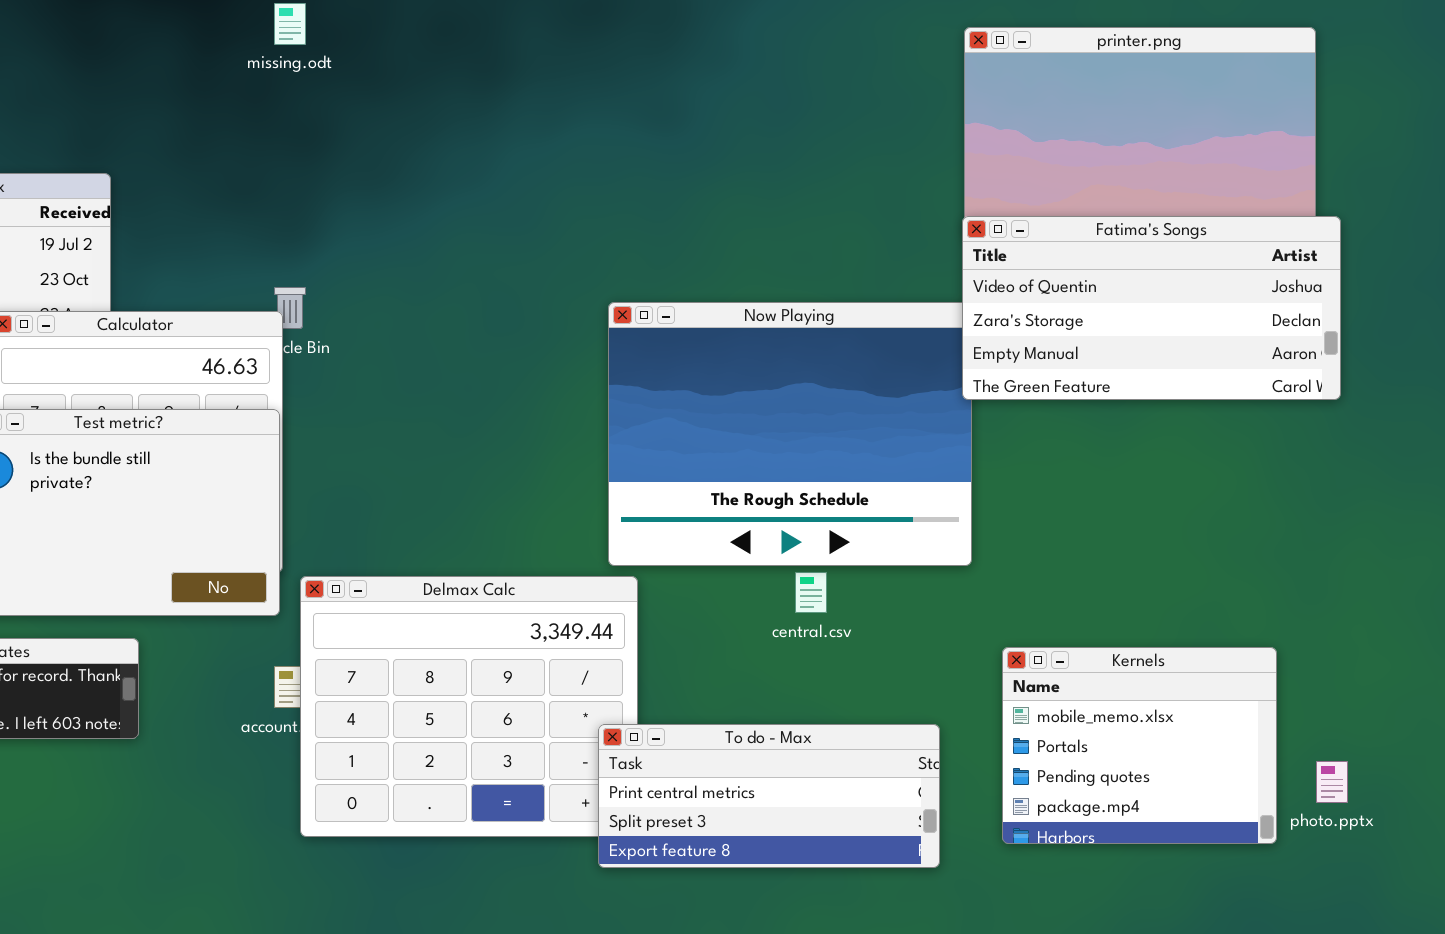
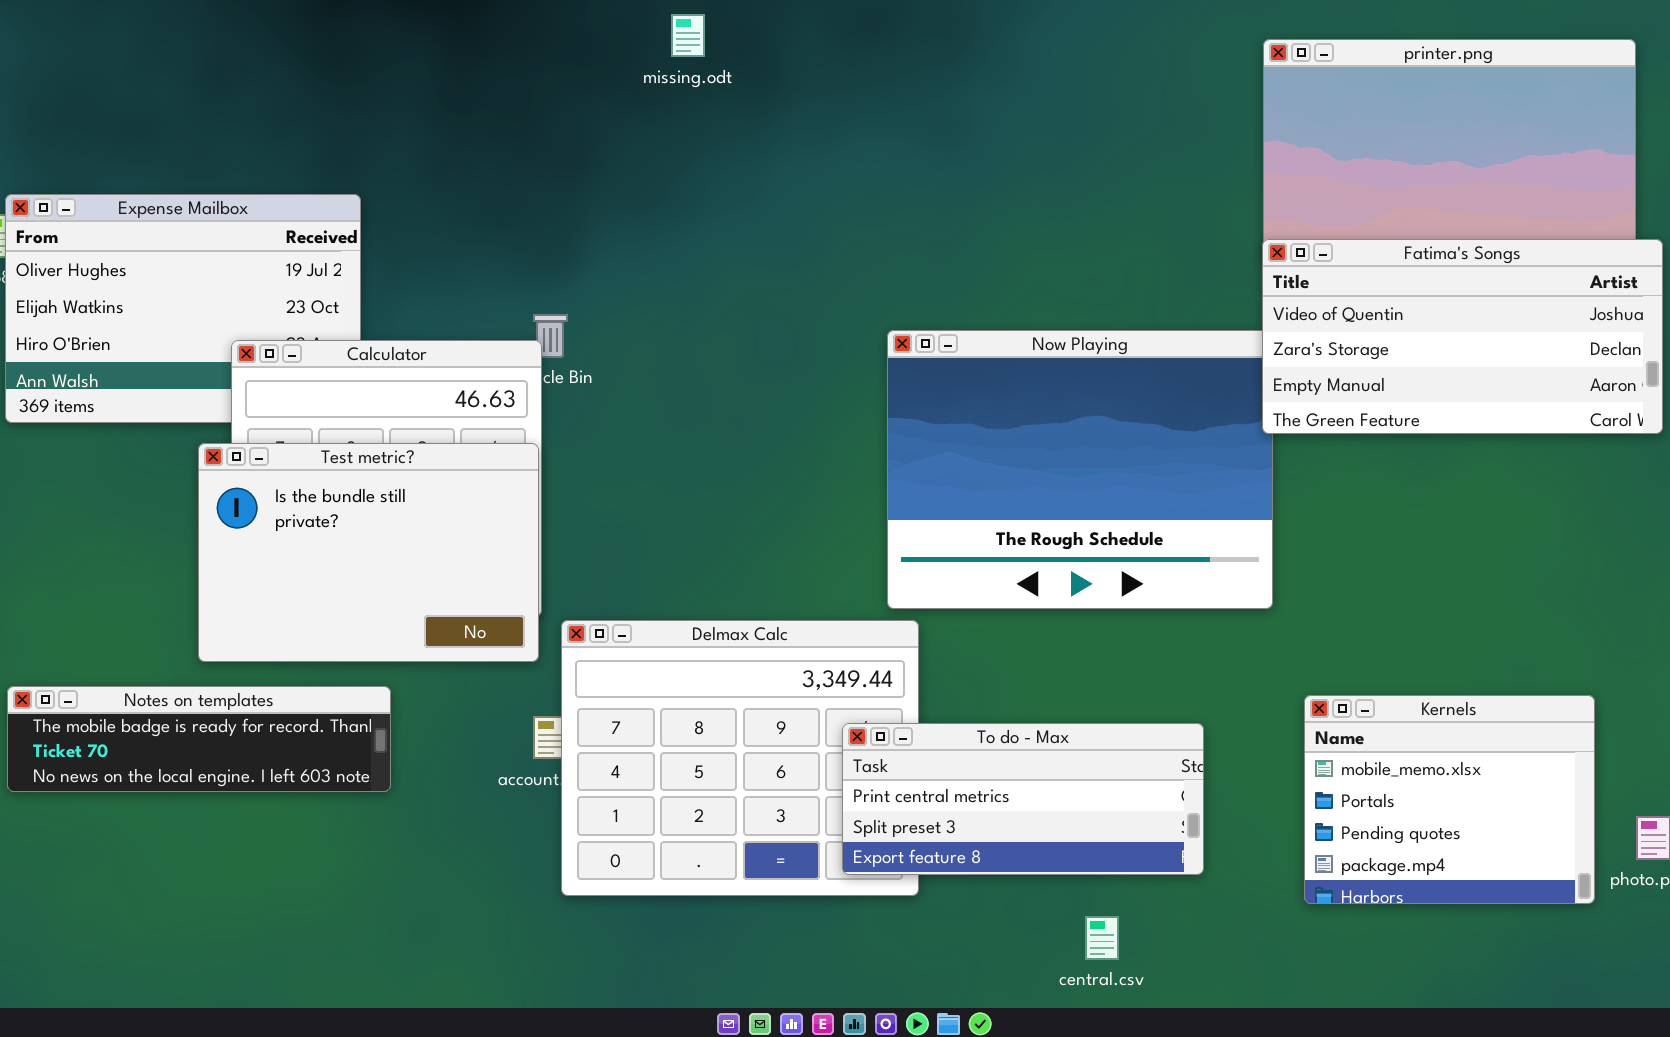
missing.odt: [274,3,306,45] -> [671,14,705,57], moved
central.csv: [795,572,827,613] -> [1085,916,1119,960], moved
To do - Max: [598,724,940,868] -> [842,723,1204,875], moved

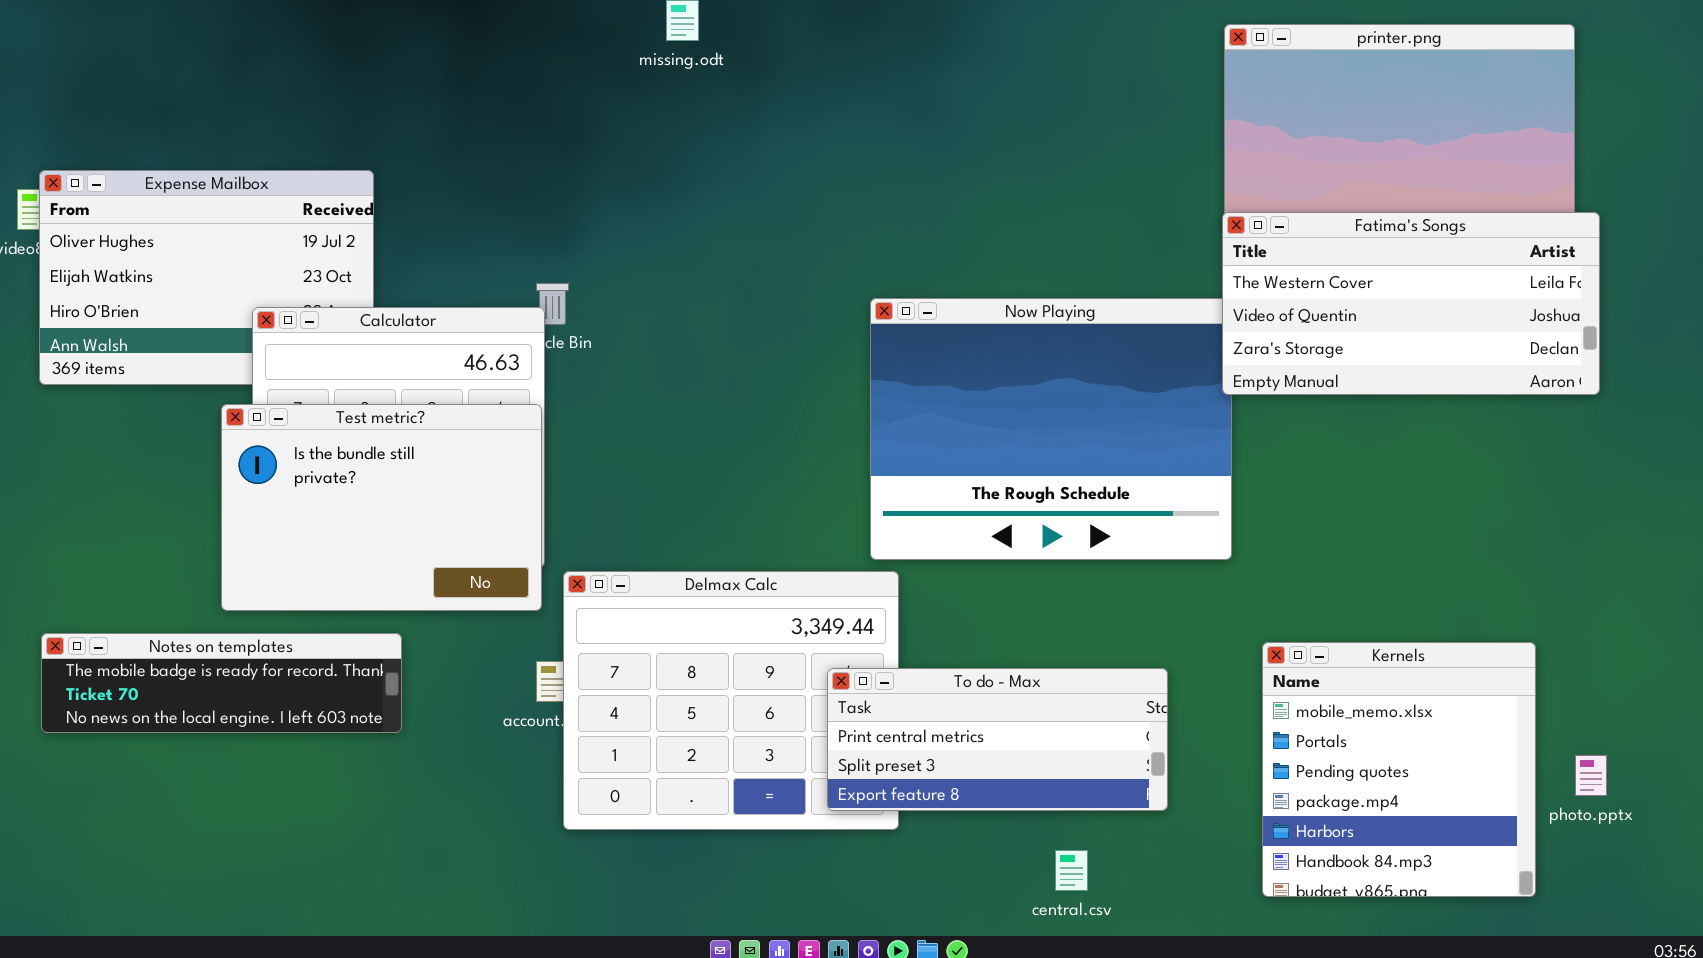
Fatima's Songs: [1262,239,1663,434] -> [1222,212,1600,395], scrolled up 1 row
Kernels: [1304,695,1595,904] -> [1262,642,1536,897], resized

